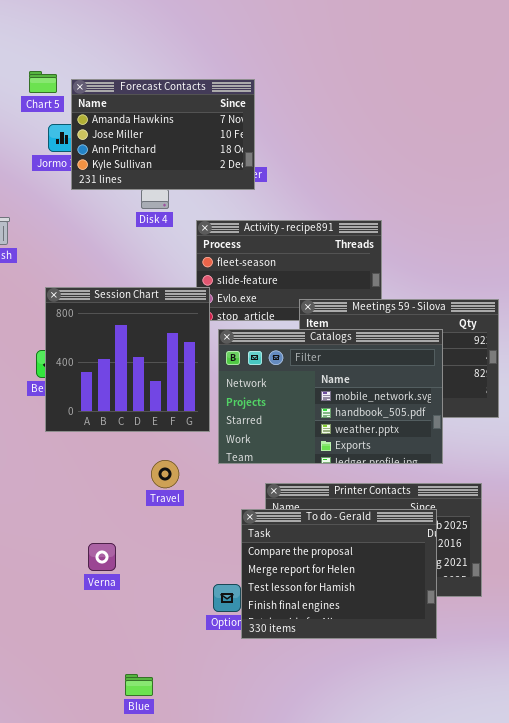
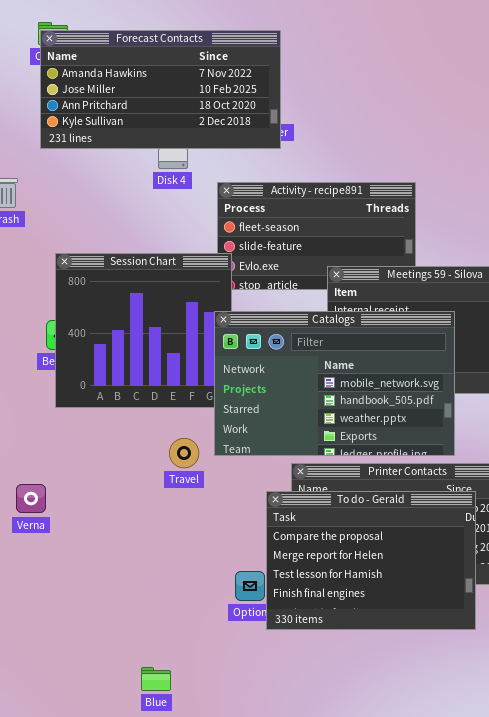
Forecast Contacts: [71,79,255,190] -> [40,30,281,149], resized
Catalogs: [218,329,443,464] -> [214,311,455,456], moved
Verna: [88,543,116,571] -> [16,484,46,513], moved

